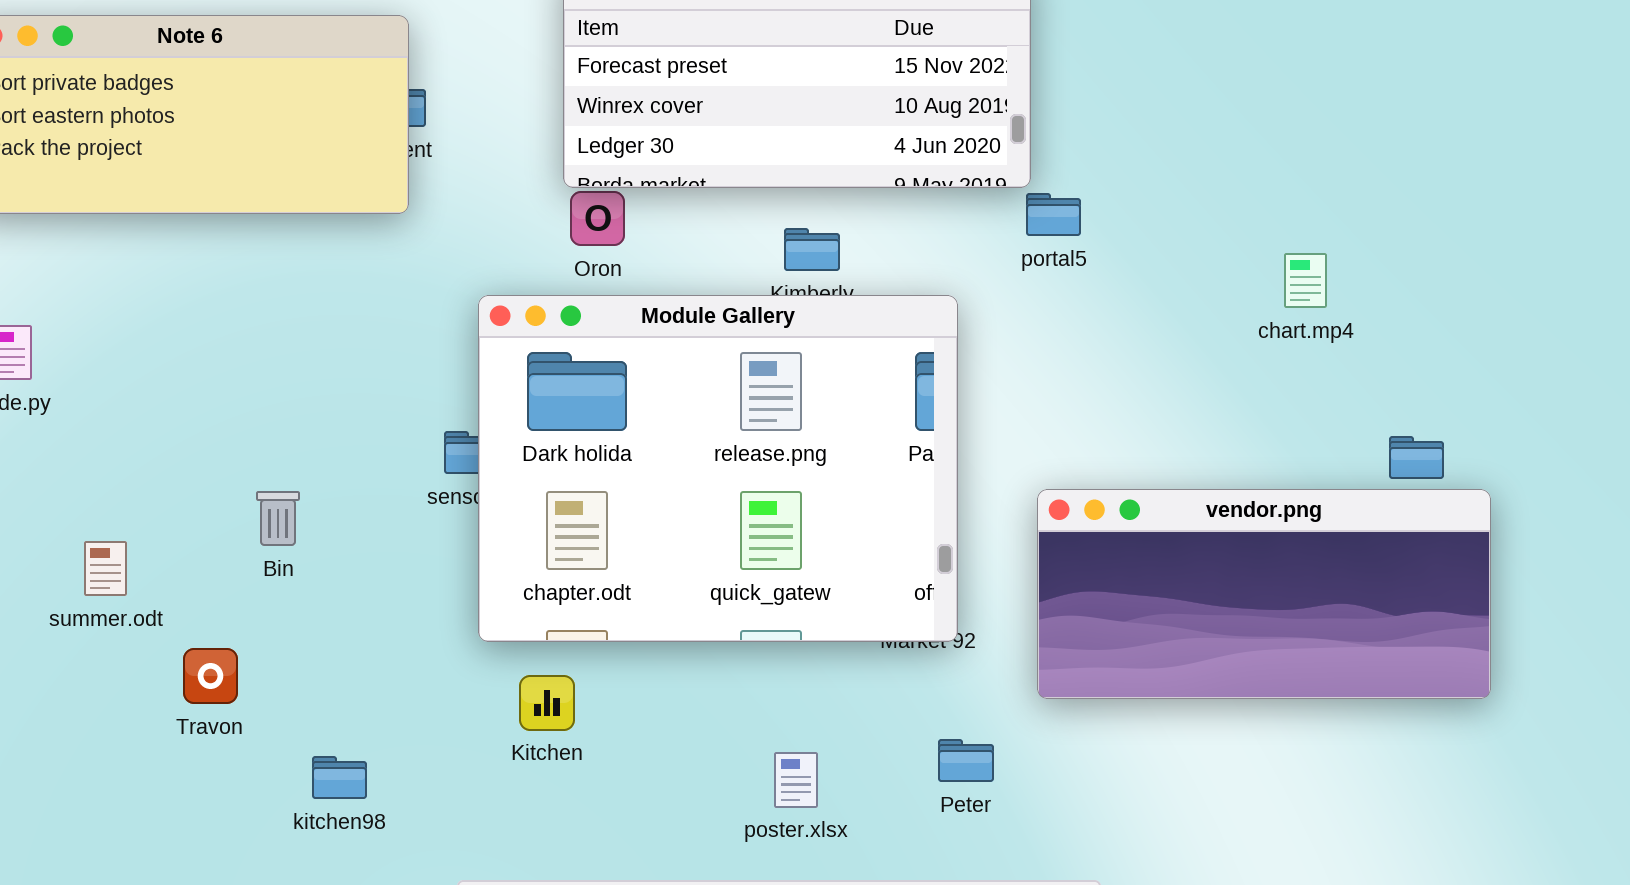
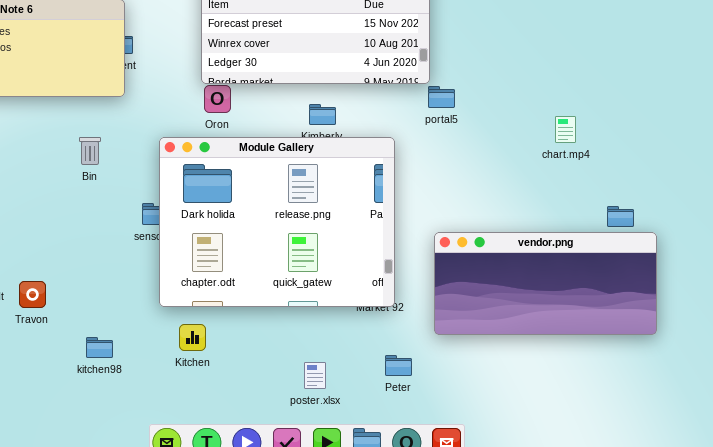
Bin: [256,491,300,546] -> [79,137,101,165], moved
Travon: [183,648,238,704] -> [19,281,46,308], moved
kitchen98: [312,756,367,799] -> [86,337,113,358], moved

